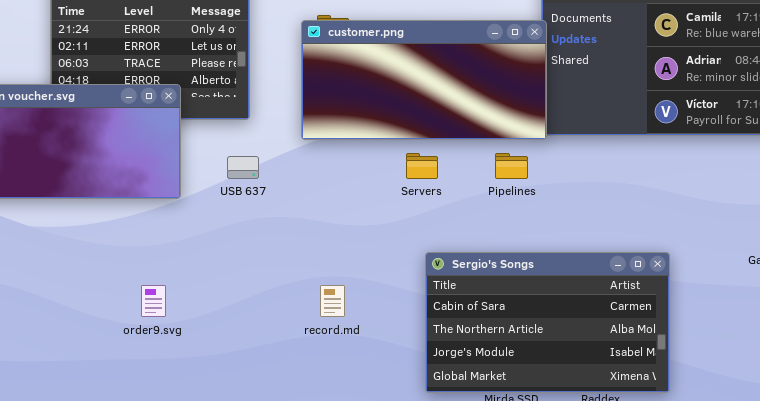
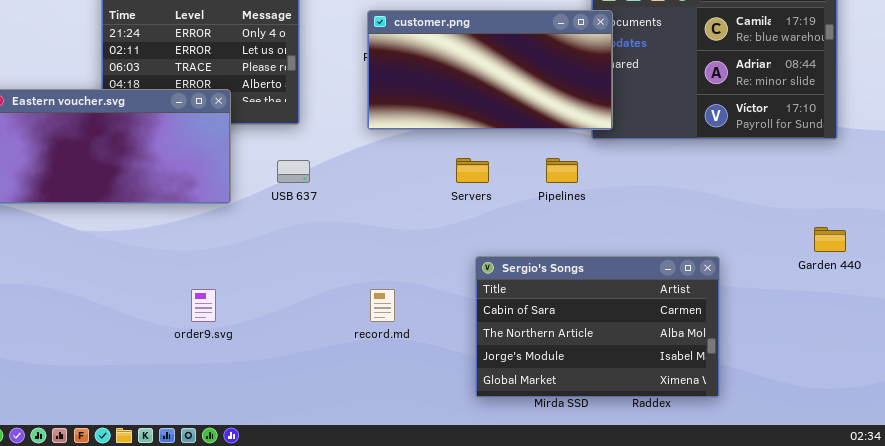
customer.png: [301,20,547,140] -> [367,10,613,130], moved

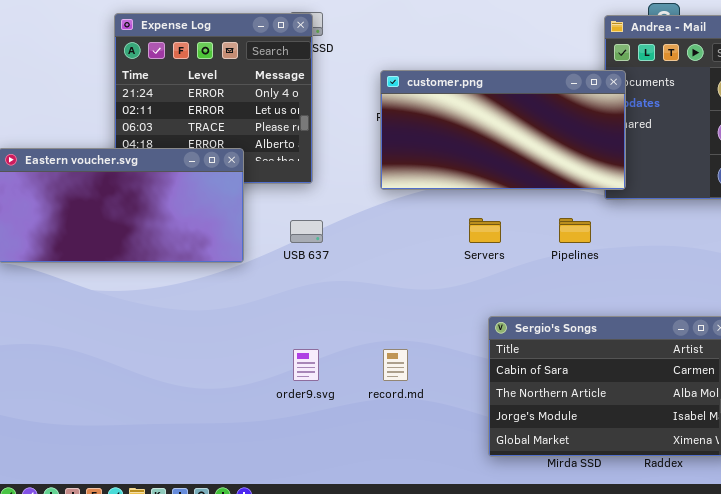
order9.svg: [191,289,216,322] -> [293,349,319,381], moved

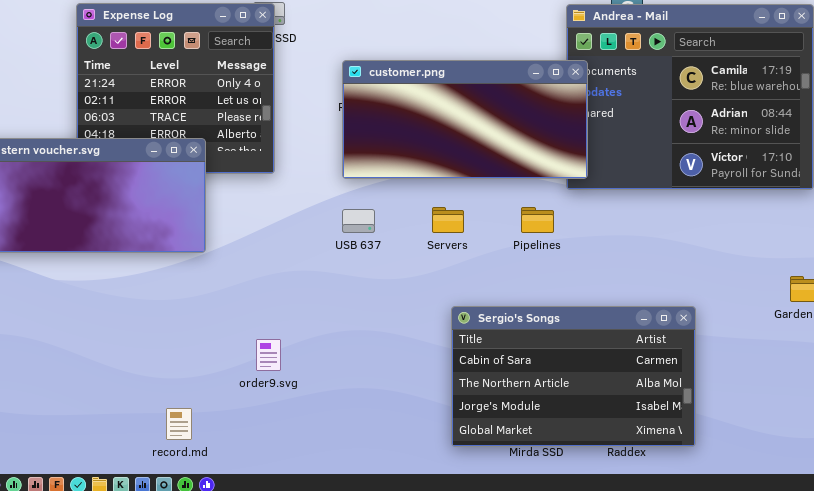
USB 637: [290,220,323,243] -> [342,209,375,233], moved
record.md: [383,349,408,381] -> [166,408,192,440], moved

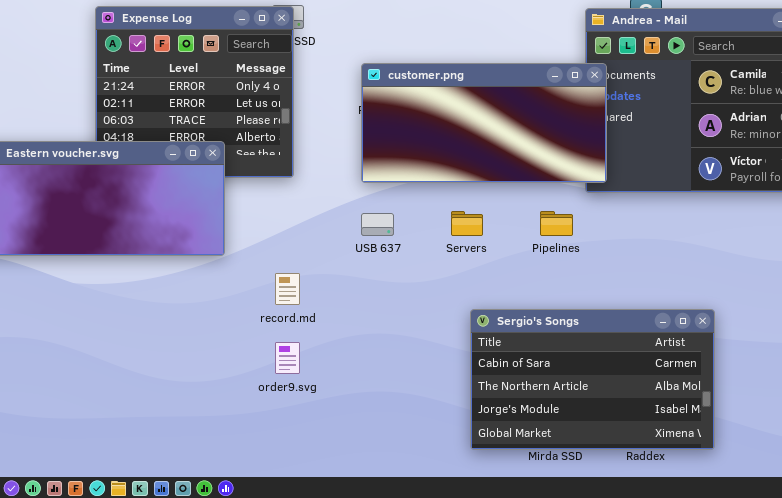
record.md: [166,408,192,440] -> [275,273,300,305], moved

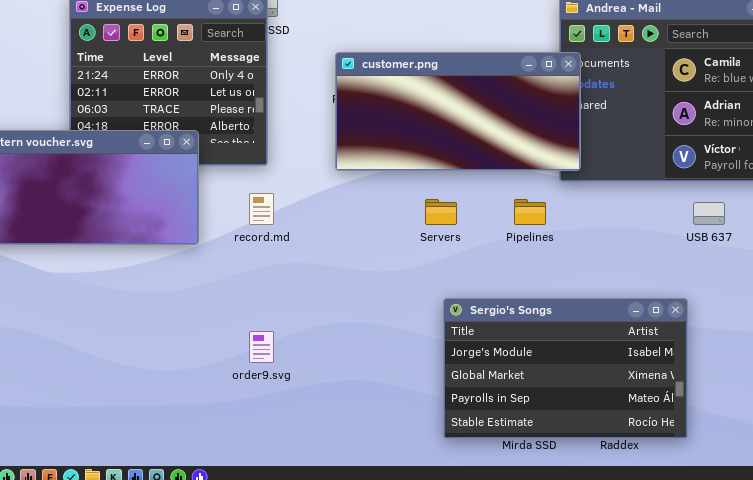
USB 637: [361,213,394,236] -> [693,202,725,225], moved
record.md: [275,273,300,305] -> [249,193,274,225], moved
Sergio's Songs: [470,309,715,450] -> [443,298,688,439], scrolled down 2 rows

